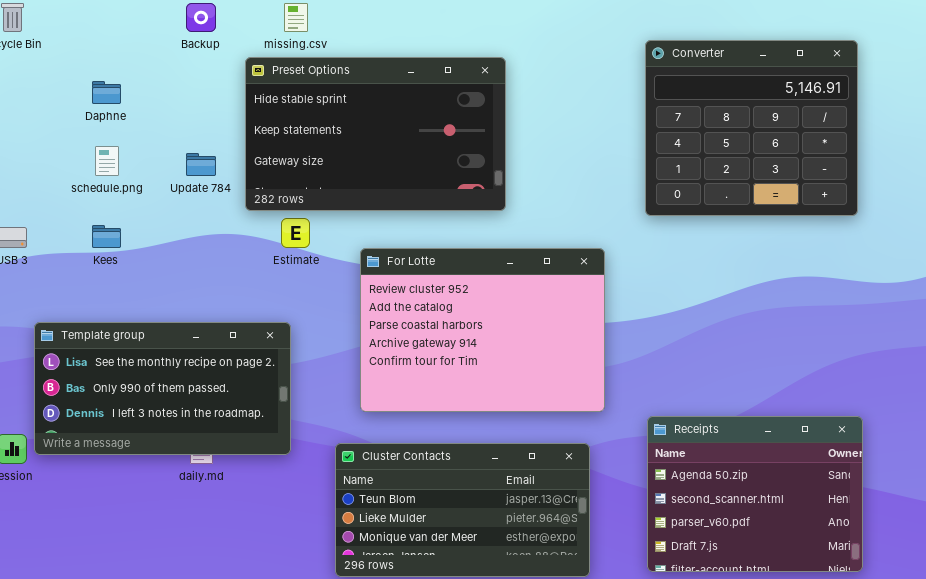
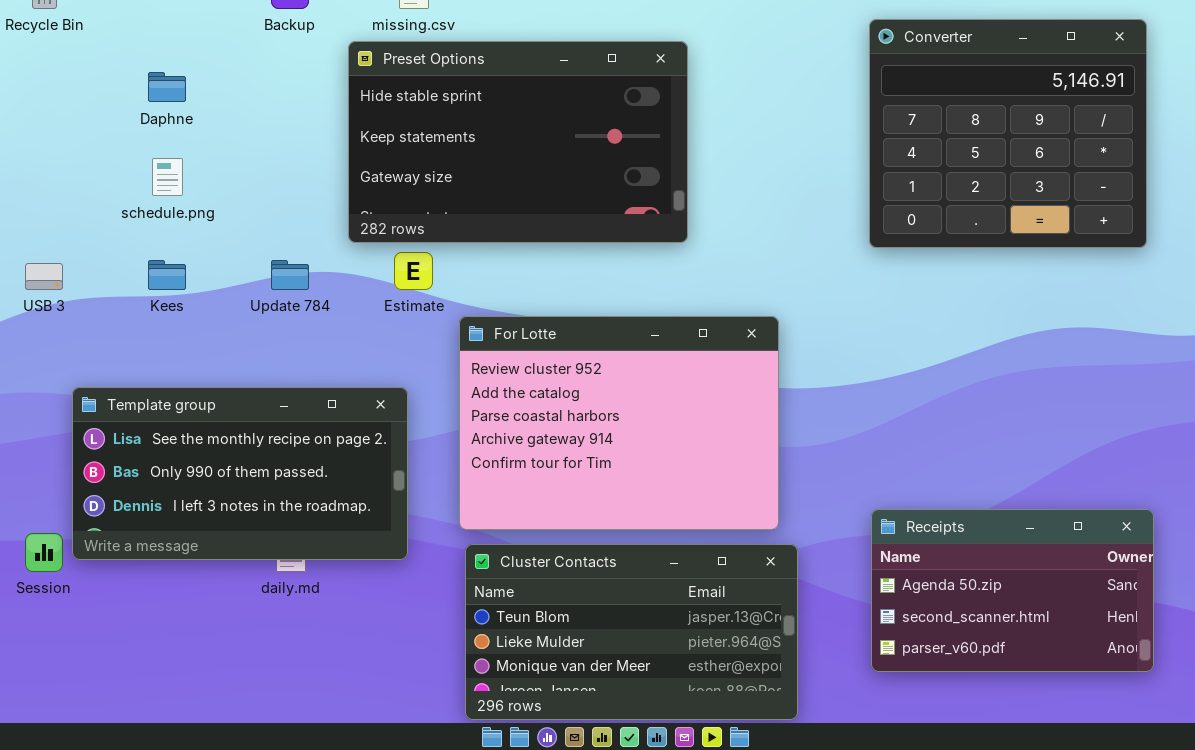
Update 784: [186,153,216,176] -> [271,260,309,290], moved
For Lotte: [360,248,605,412] -> [459,316,779,530], moved
Receipts: [647,416,863,572] -> [871,509,1154,672], resized

